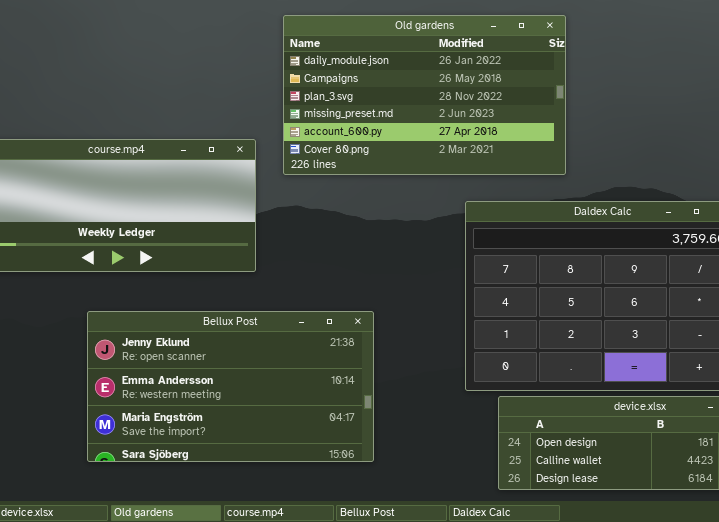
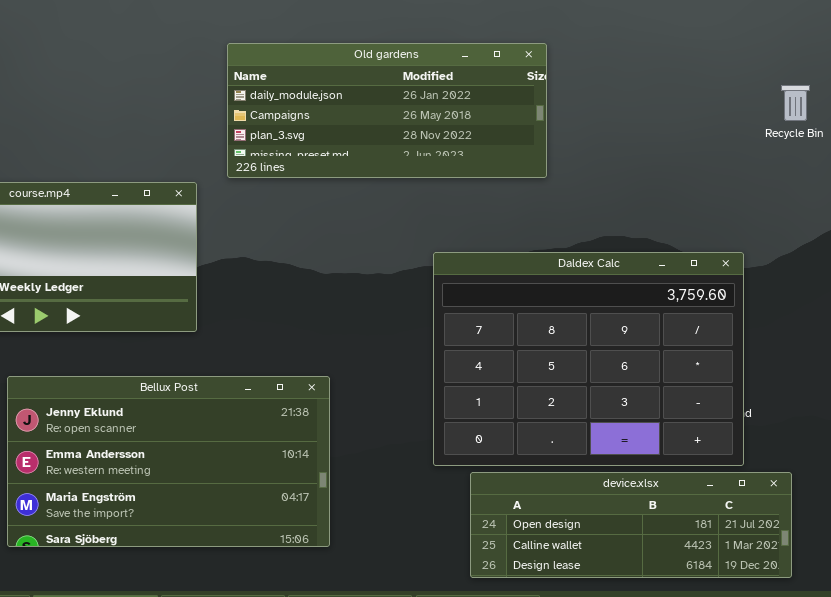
Old gardens: [283,15,566,175] -> [227,43,547,178], resized

